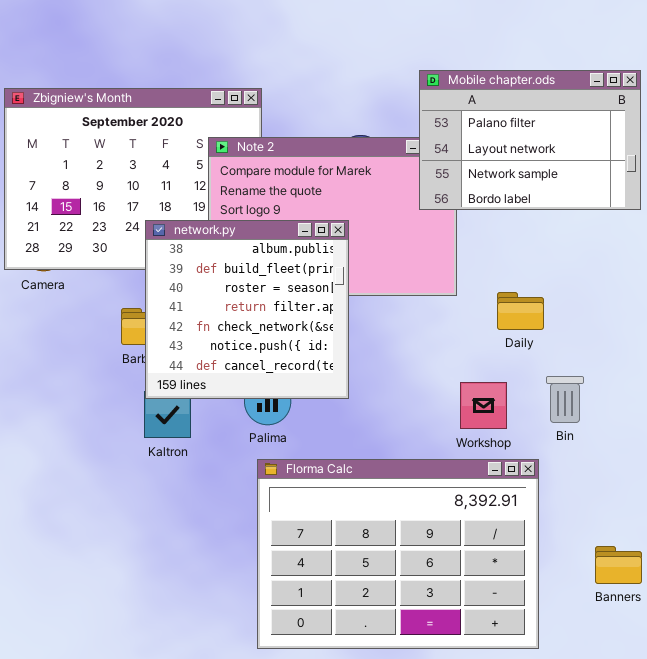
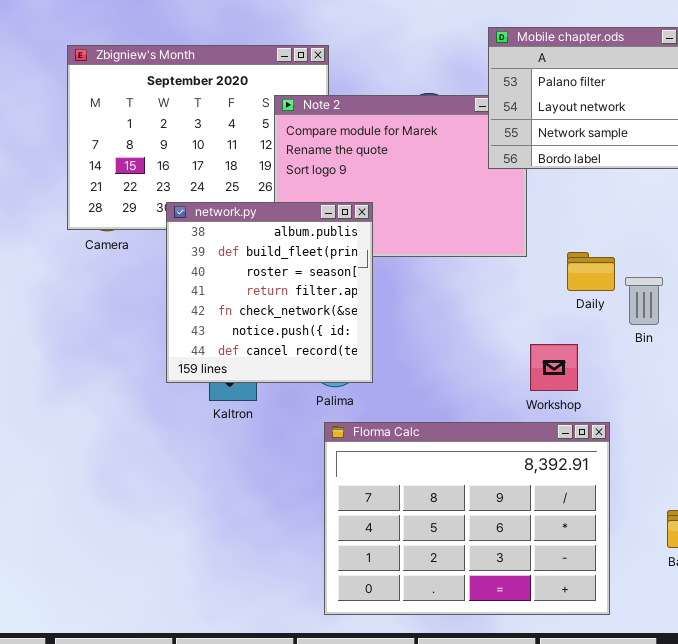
network.py: [145,220,349,399] -> [166,202,373,383], moved
Bin: [546,376,584,423] -> [625,277,663,325], moved

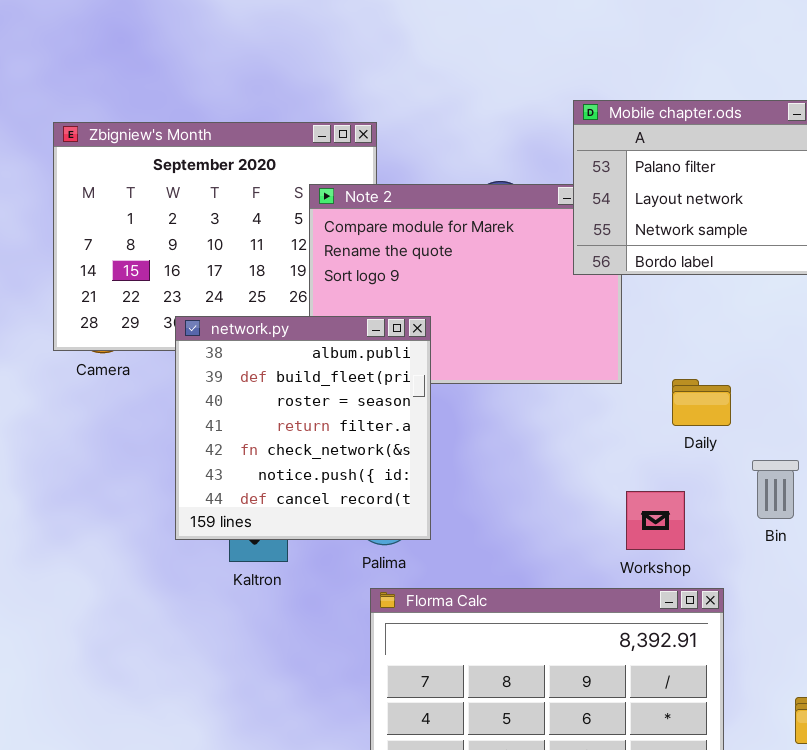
Bin: [625,277,663,325] -> [752,460,799,519], moved

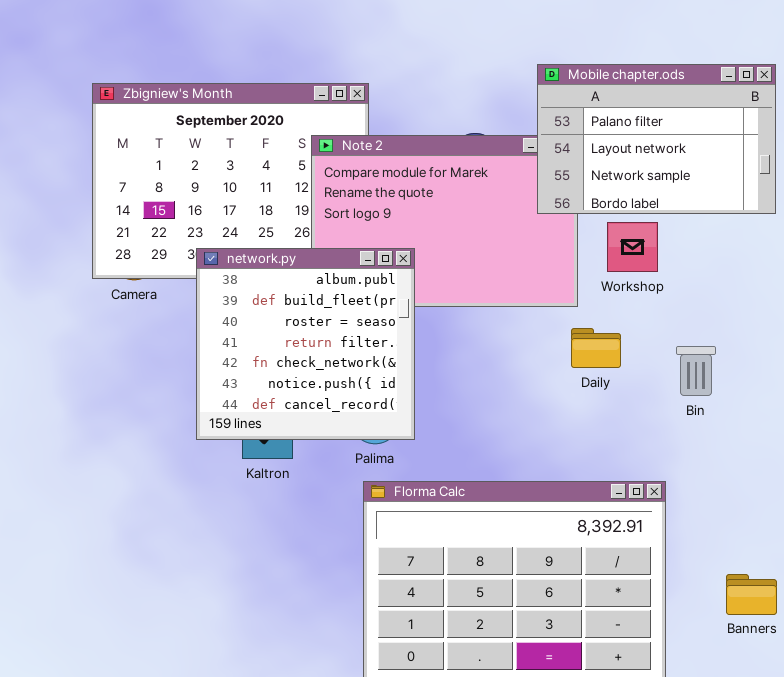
Daily: [672,379,731,426] -> [571,328,621,368], moved
Bin: [752,460,799,519] -> [676,346,716,396], moved
Workshop: [626,491,685,550] -> [607,222,658,272], moved

